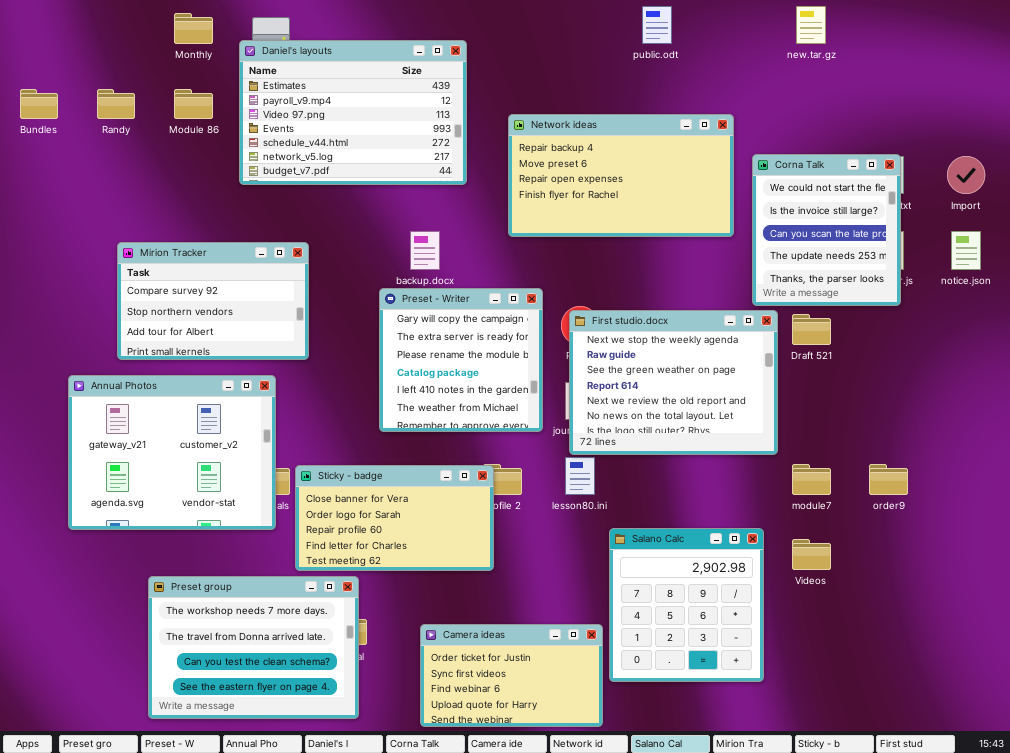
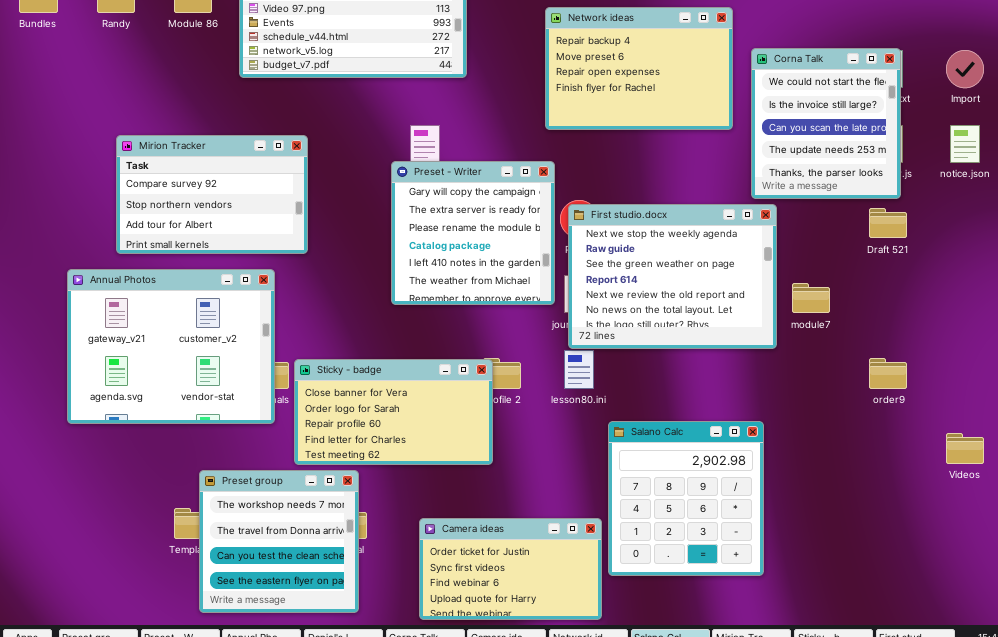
Network ideas: [508,114,734,237] -> [545,7,733,130], resized
Preset - Writer: [379,288,543,432] -> [391,161,555,305], moved
Draft 521: [792,314,831,345] -> [869,208,907,238], moved
module7: [792,464,831,495] -> [792,283,830,313], moved
Videos: [792,539,831,570] -> [946,433,984,464], moved
Preset group: [148,576,359,719] -> [199,470,359,613], resized

